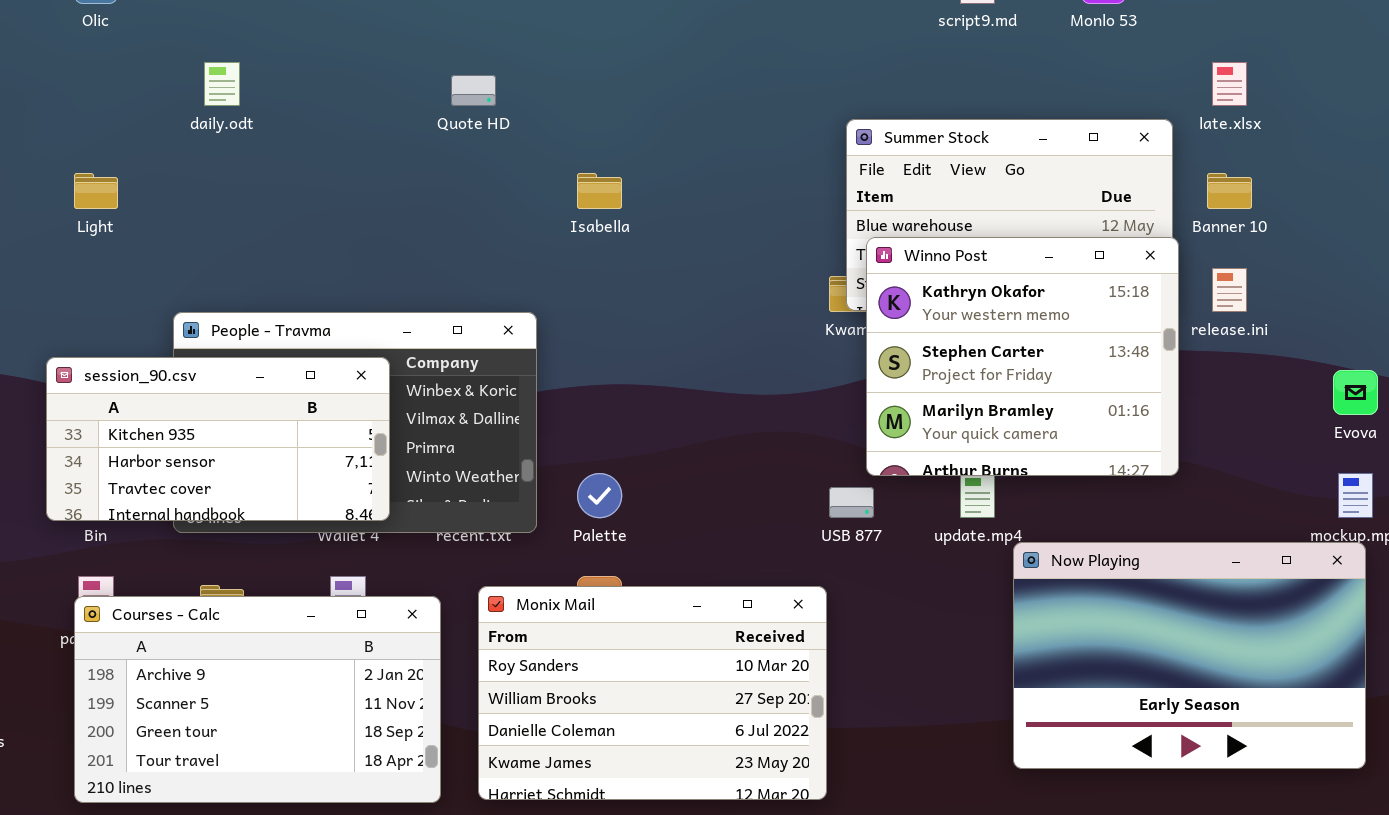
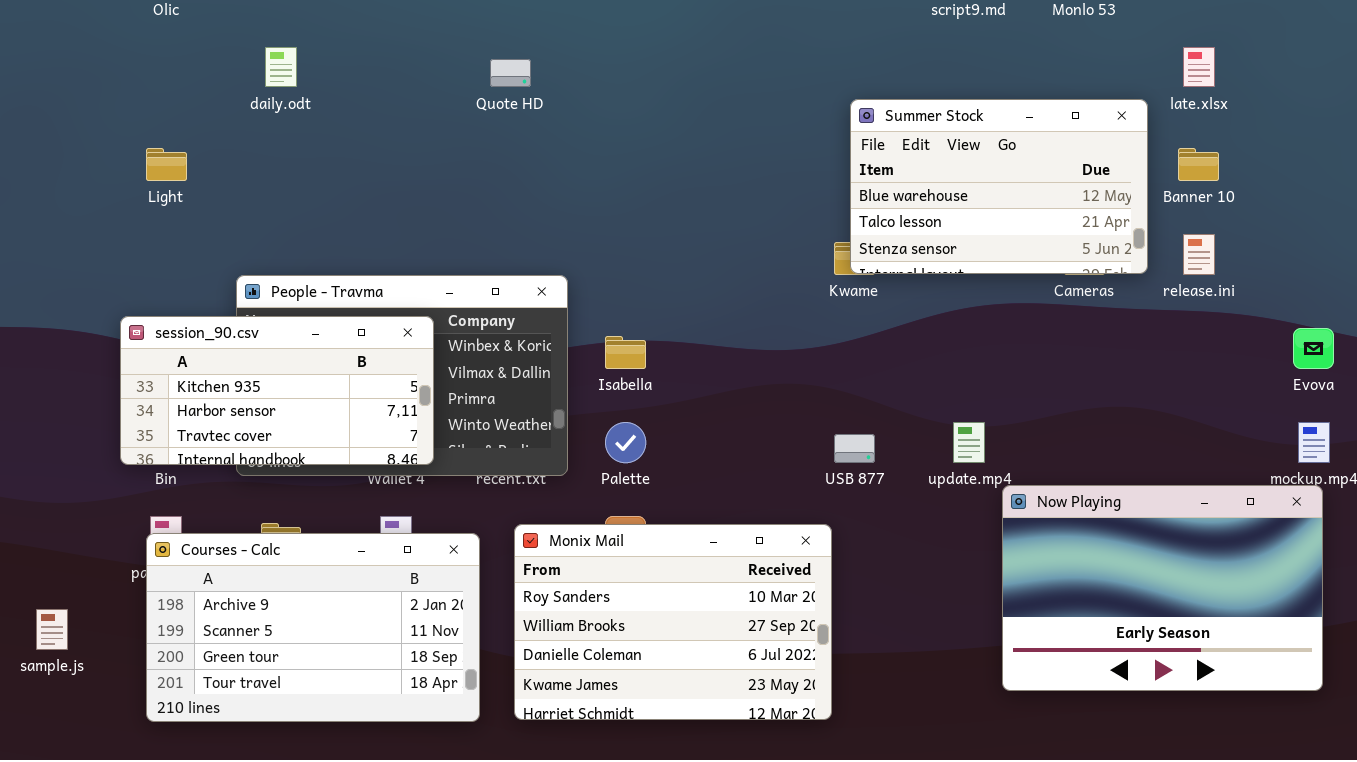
Isabella: [577,173,622,209] -> [605,336,646,369], moved
Winno Post: [866,237,1179,476] -> none, closed

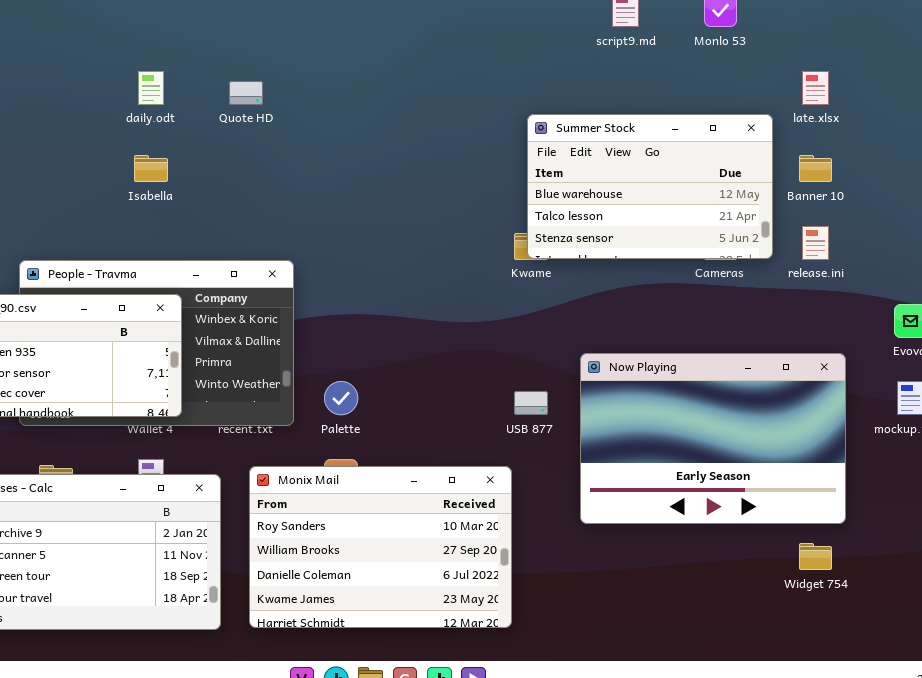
daily.odt: [265,47,297,87] -> [138,71,164,105], moved
Isabella: [605,336,646,369] -> [134,155,168,182], moved
Now Playing: [1002,485,1323,691] -> [580,353,846,524], moved

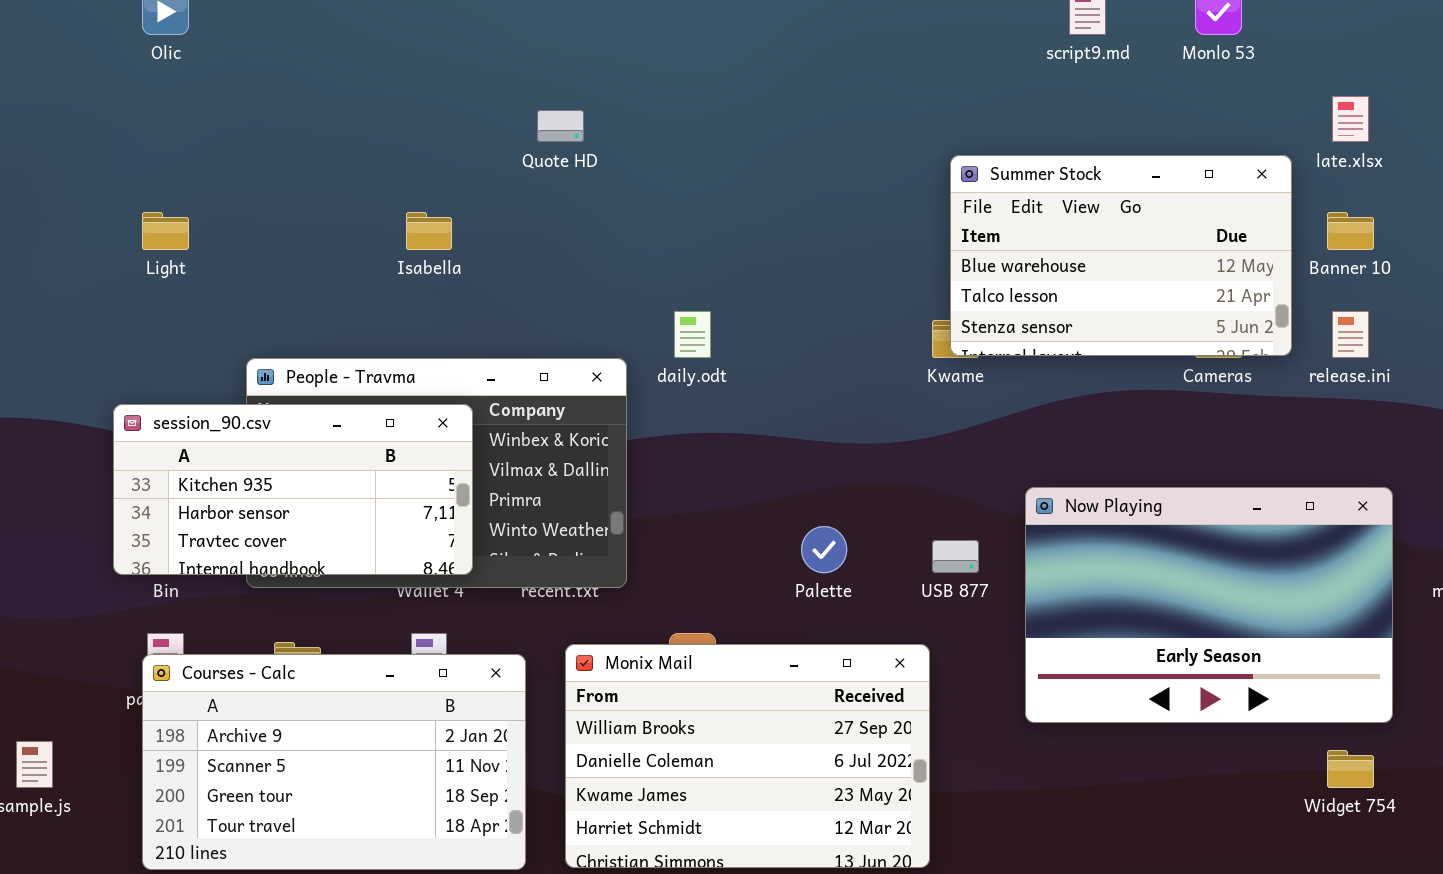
daily.odt: [138,71,164,105] -> [674,311,711,358], moved
Palette: [324,381,358,415] -> [801,526,847,573], moved
Monix Mail: [249,466,512,628] -> [565,644,930,868], scrolled down 1 row

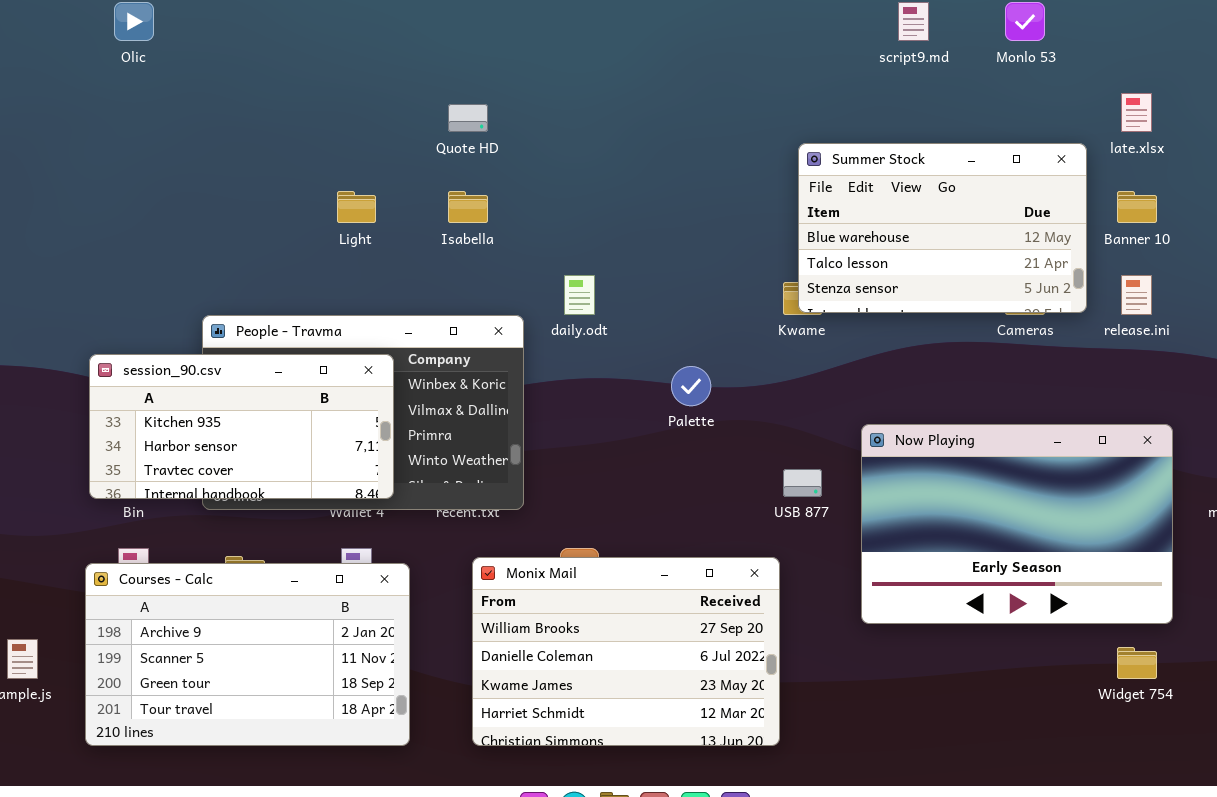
Light: [142,212,189,250] -> [337,191,376,223], moved
Isabella: [406,212,452,250] -> [448,191,488,223], moved
Palette: [801,526,847,573] -> [671,366,711,406], moved
Courses - Calc: [142,654,526,870] -> [85,563,410,746], moved

